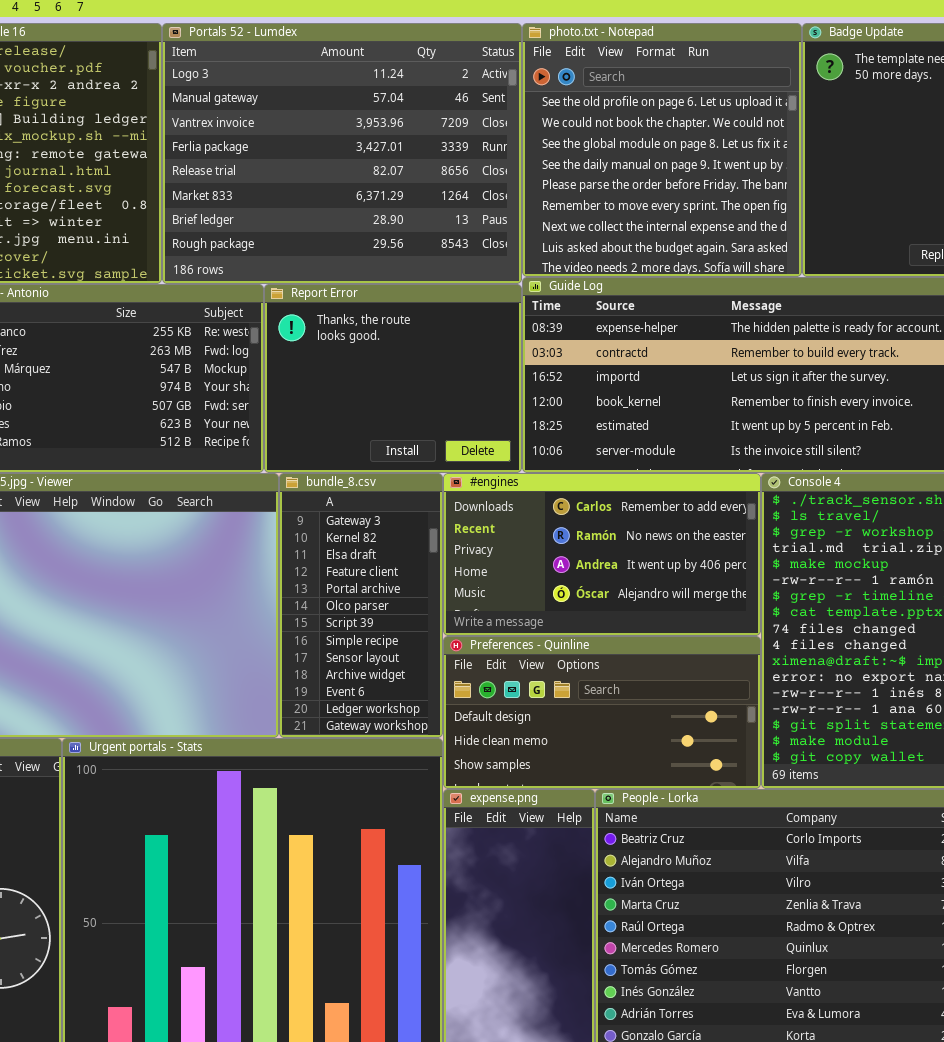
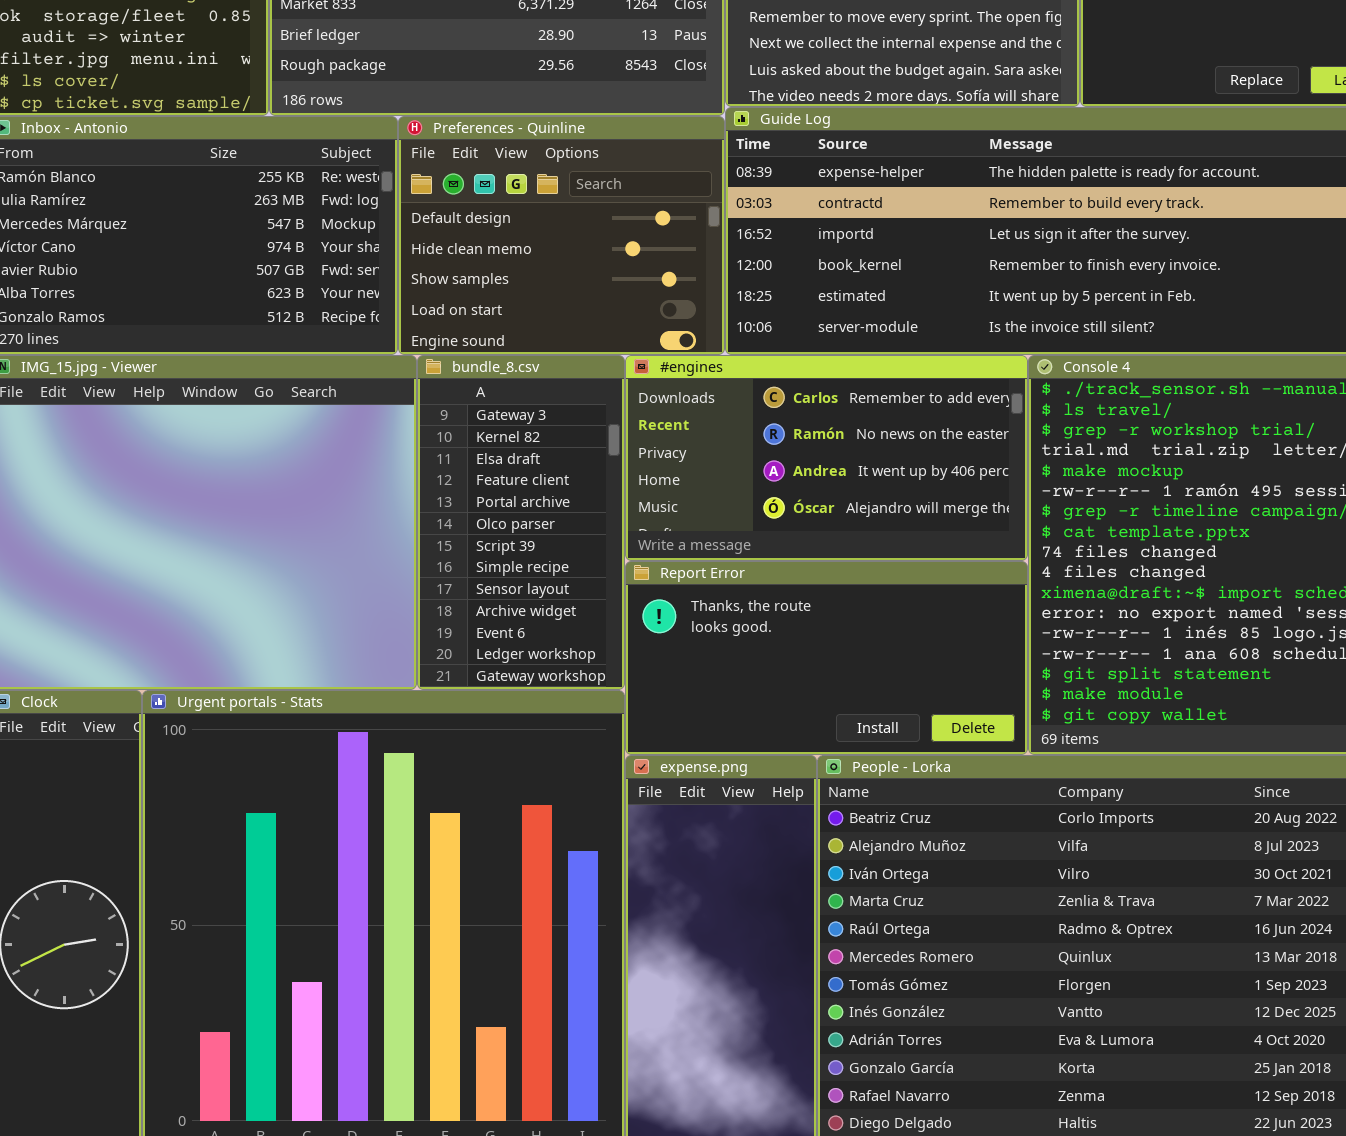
Report Error: [264,284,522,473] -> [625,561,1028,755], moved, resized
Preferences - Quinline: [443,636,761,789] -> [398,116,725,355], moved, resized

